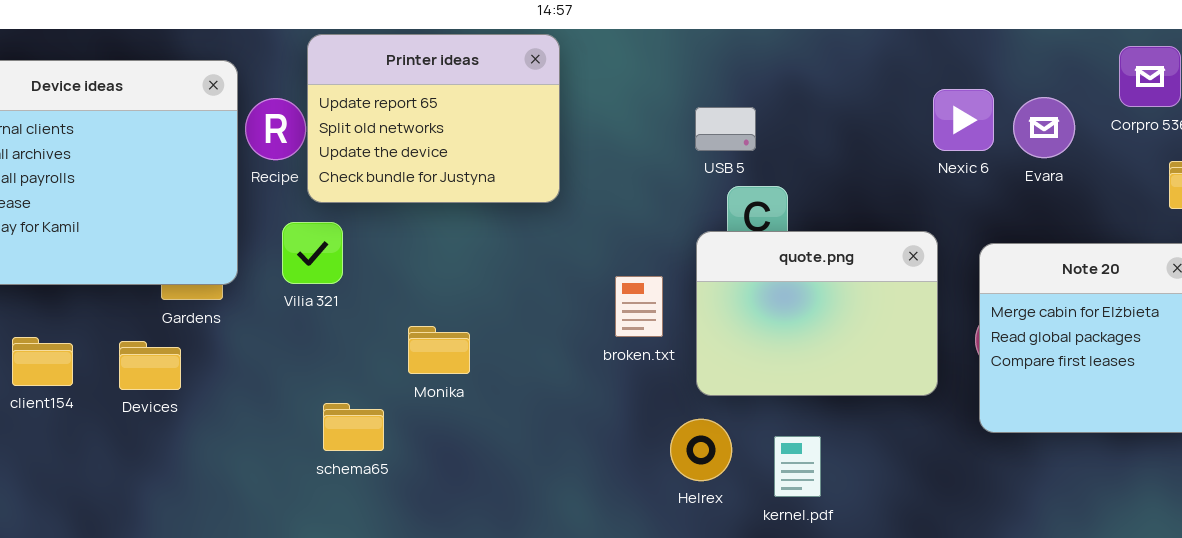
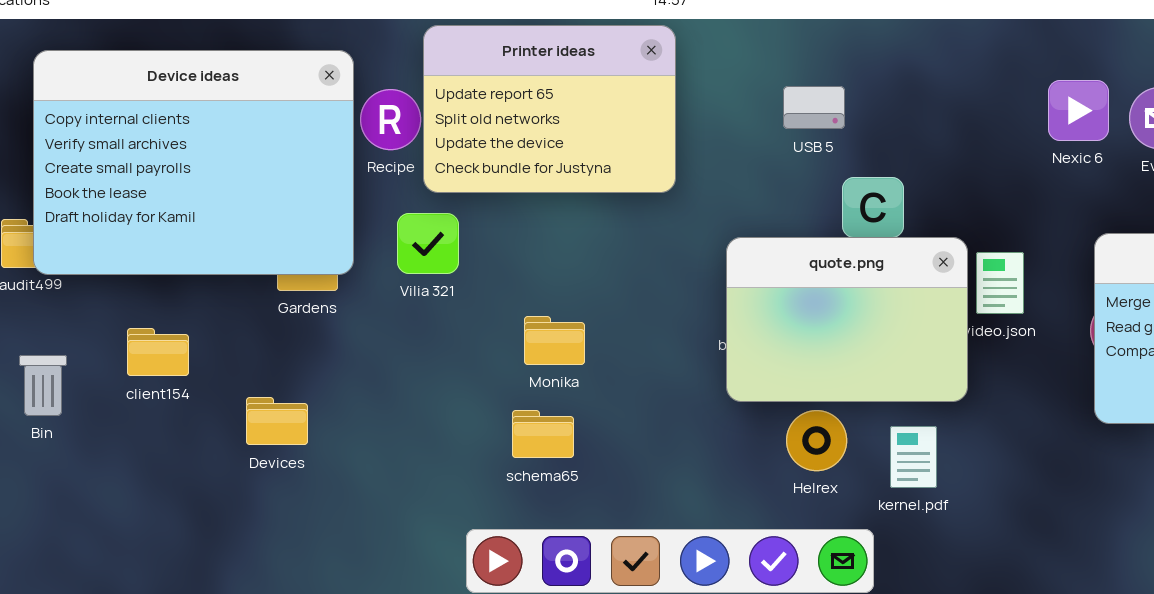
USB 5: [695,107,756,151] -> [783,86,845,129], moved
quote.png: [696,231,938,396] -> [726,237,968,402], moved
Devices: [119,341,181,390] -> [246,397,308,445], moved
schema65: [323,403,384,451] -> [512,410,574,458], moved

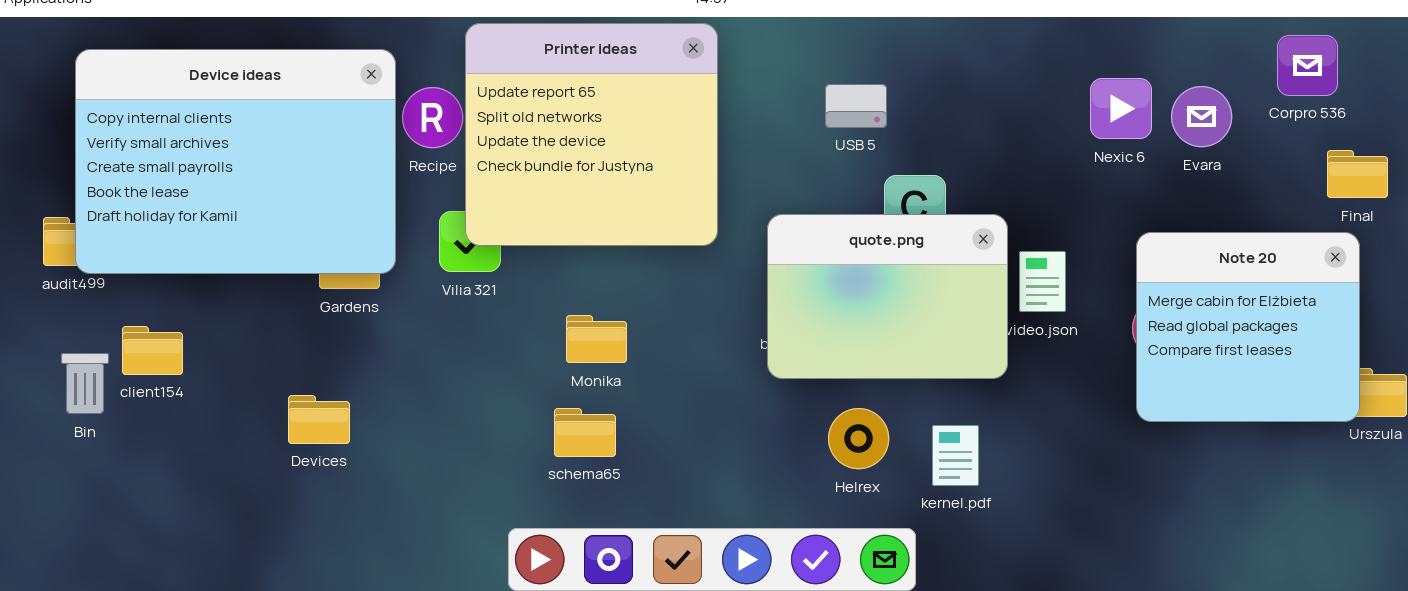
Printer ideas: [423,25,676,193] -> [465,23,718,246], resized
quote.png: [726,237,968,402] -> [767,214,1008,379], moved
client154: [127,328,189,376] -> [122,326,183,375], moved

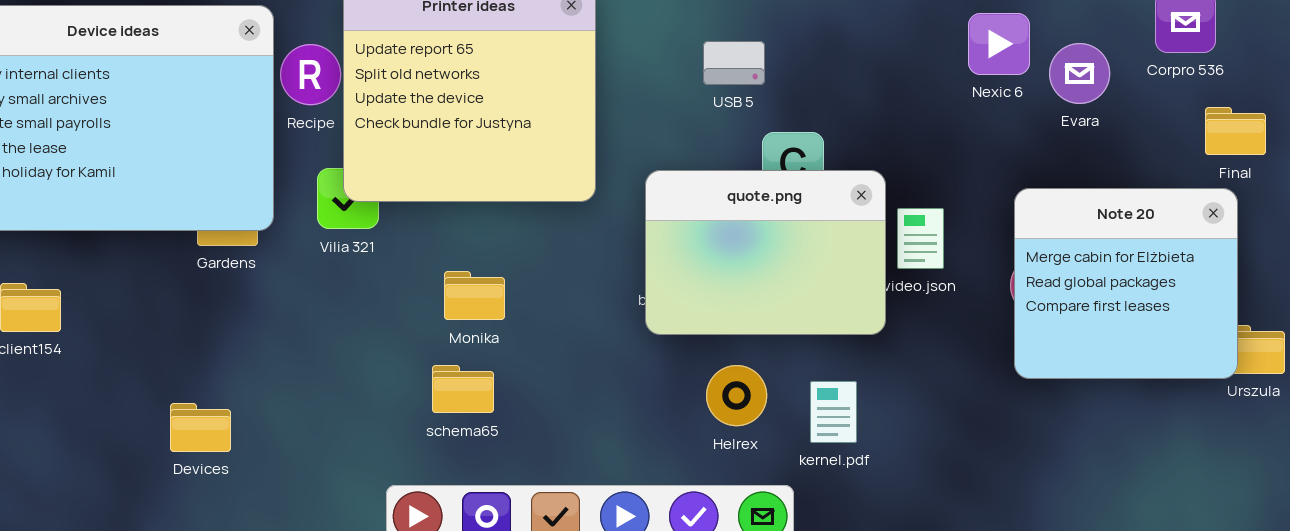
Nexic 6: [1090,78,1152,139] -> [968,13,1030,75], moved
Devices: [288,395,350,444] -> [170,403,231,452], moved

